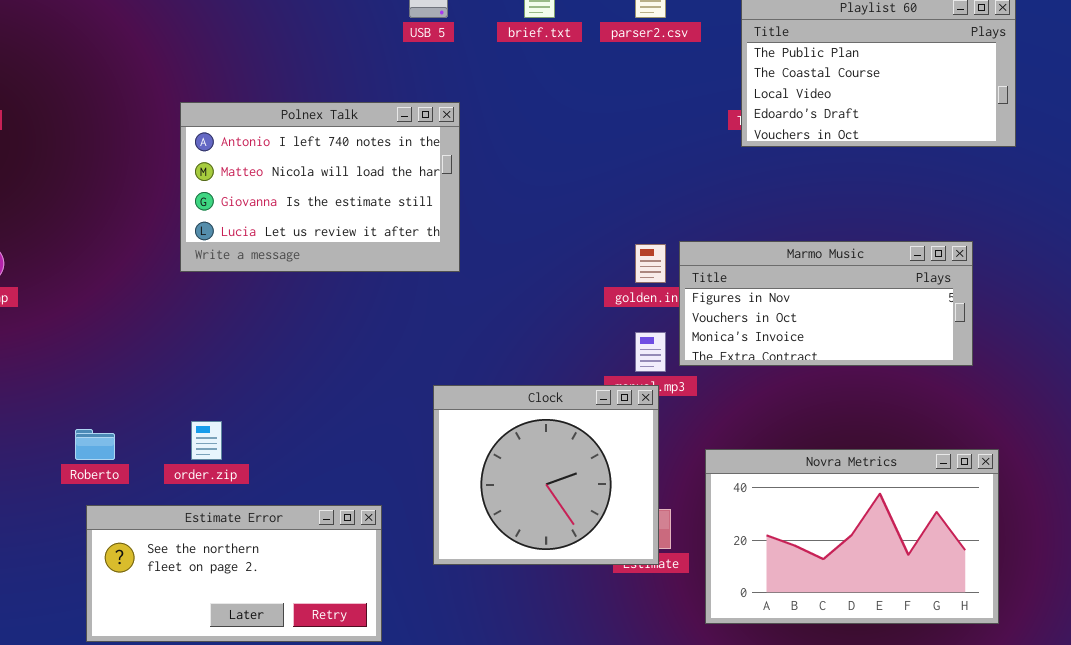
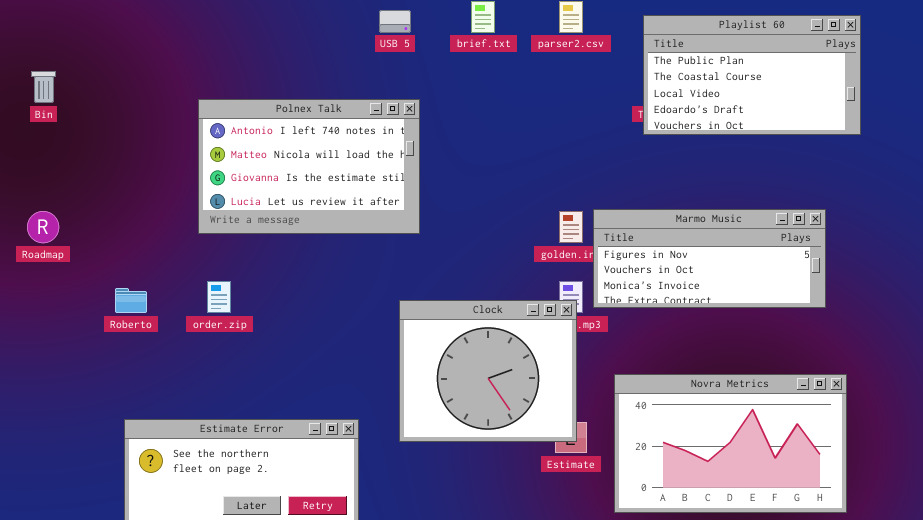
Clock: [433,385,659,565] -> [399,300,577,442], moved
order.zip: [191,421,222,460] -> [207,281,231,313], moved
Roberto: [75,429,115,460] -> [115,288,147,313], moved

